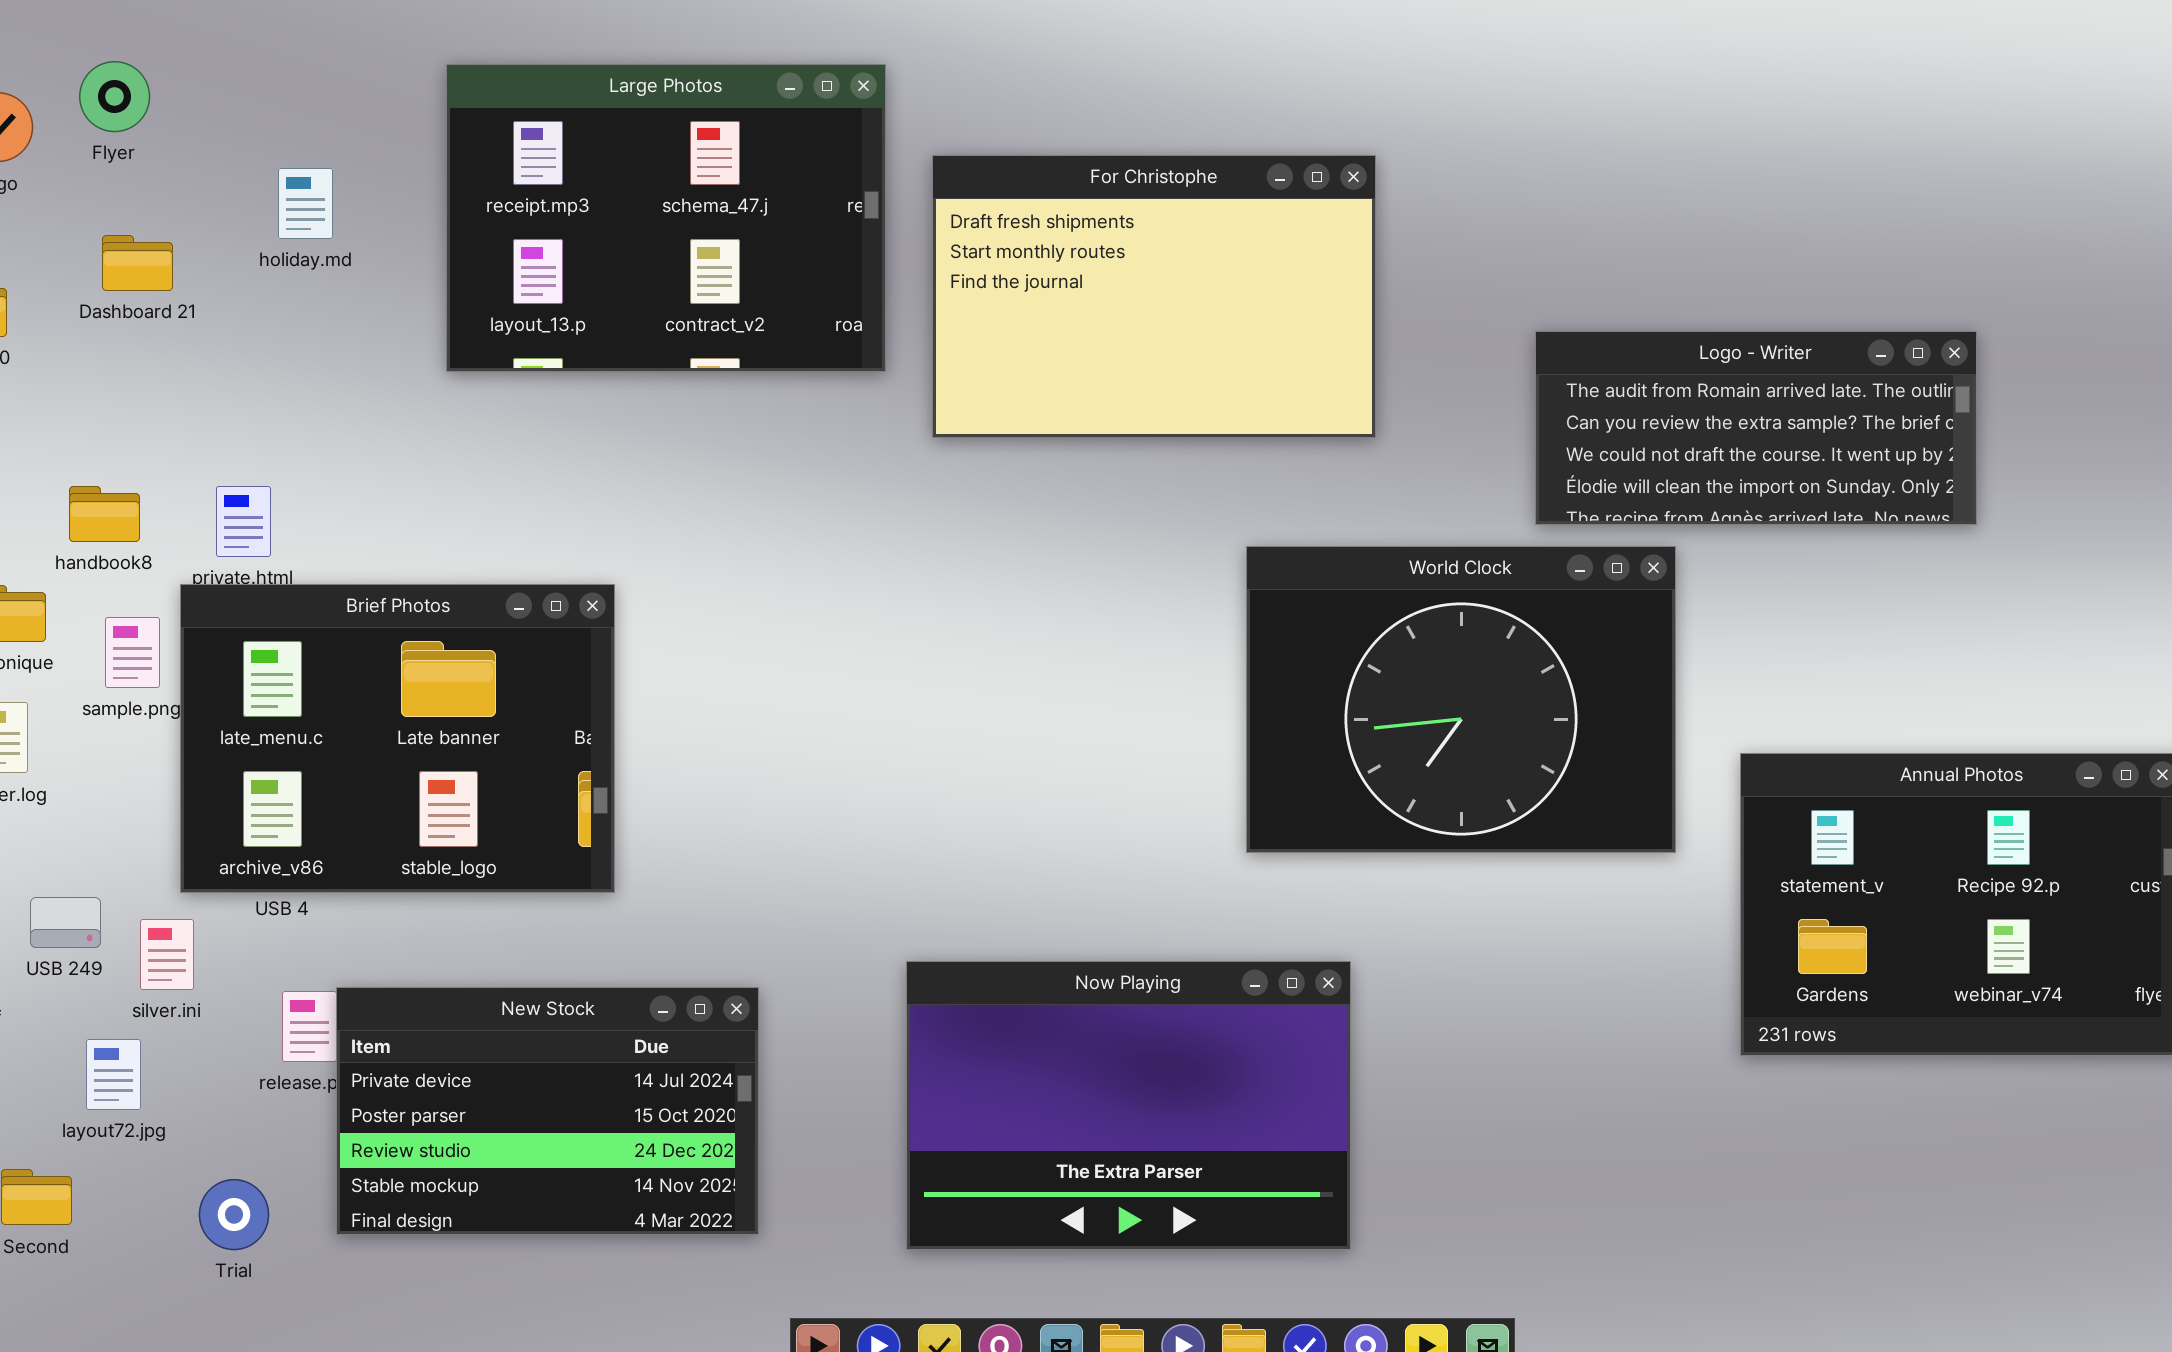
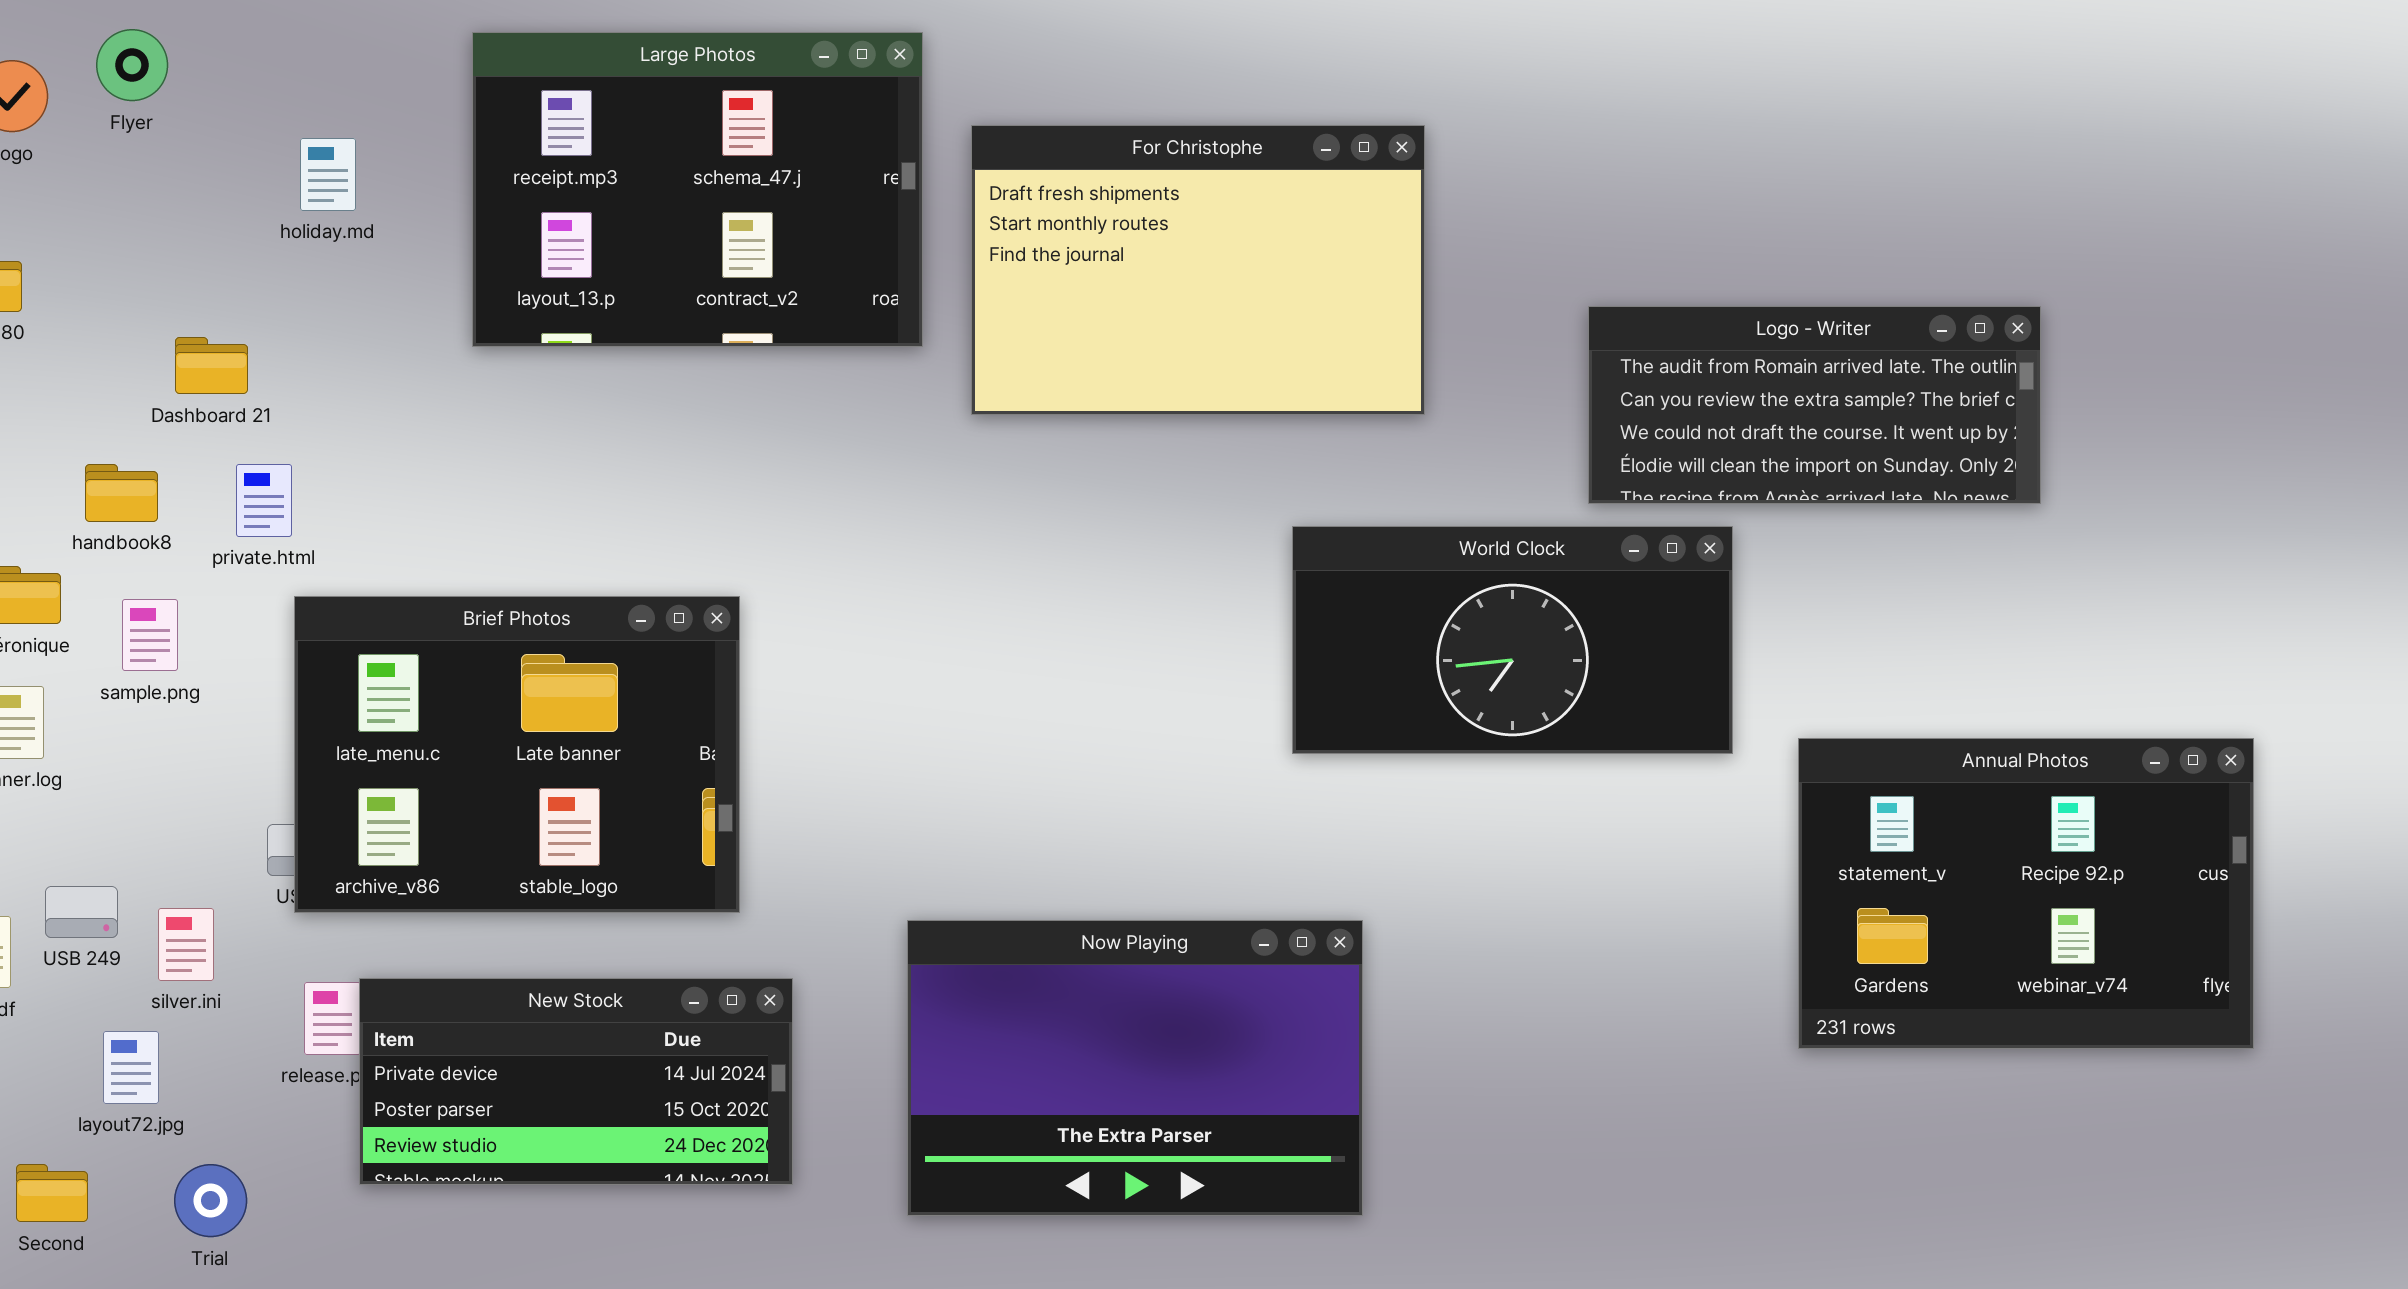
Dashboard 21: [102,235,173,291] -> [175,337,248,394], moved
World Clock: [1246,546,1676,853] -> [1292,526,1733,754], resized
Brief Photos: [180,584,615,893] -> [294,596,740,913], moved
Now Playing: [906,961,1351,1250] -> [907,920,1363,1216], moved
New Stock: [336,987,759,1235] -> [359,978,793,1185], resized
Trial: [199,1179,269,1250] -> [174,1164,247,1237], moved

